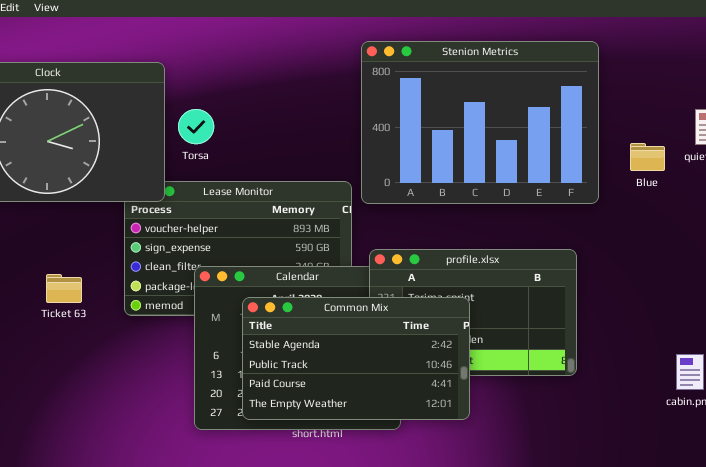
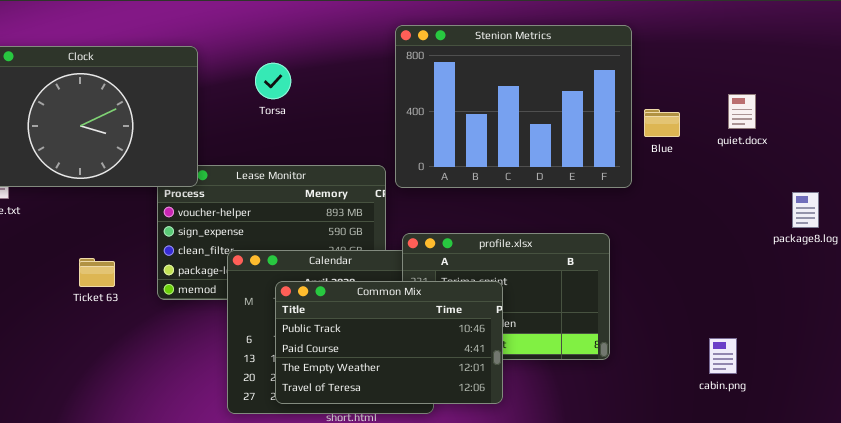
Torsa: [178,109,214,144] -> [255,63,291,99], moved
Blue: [630,143,665,171] -> [644,109,680,137], moved
Common Mix: [242,297,470,420] -> [275,281,503,404], scrolled down 1 row

